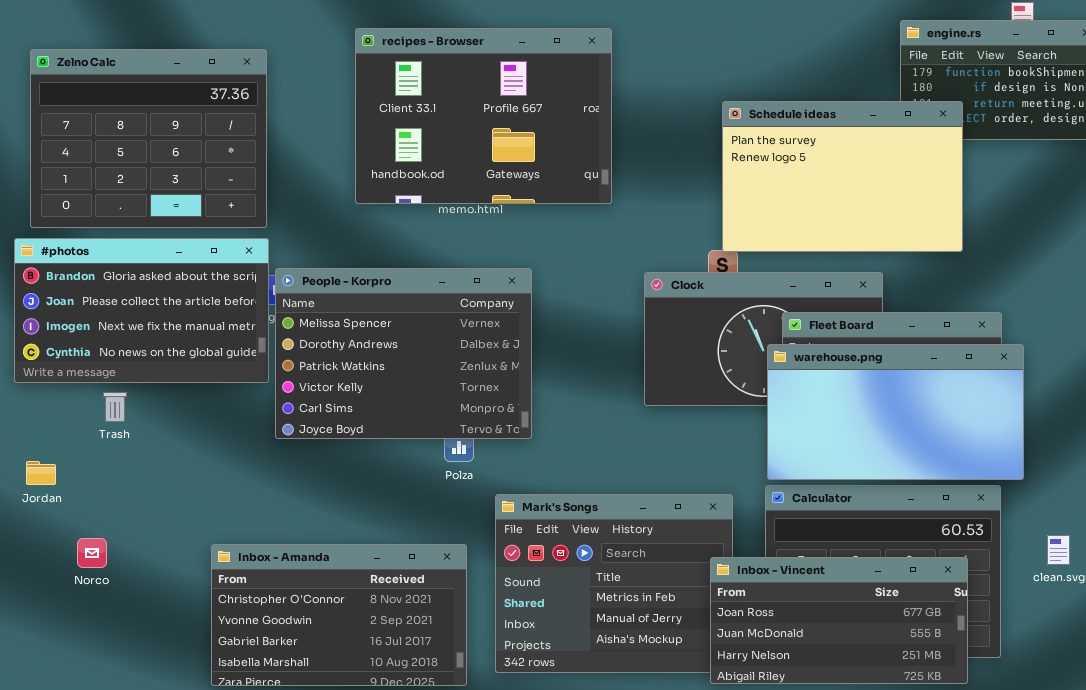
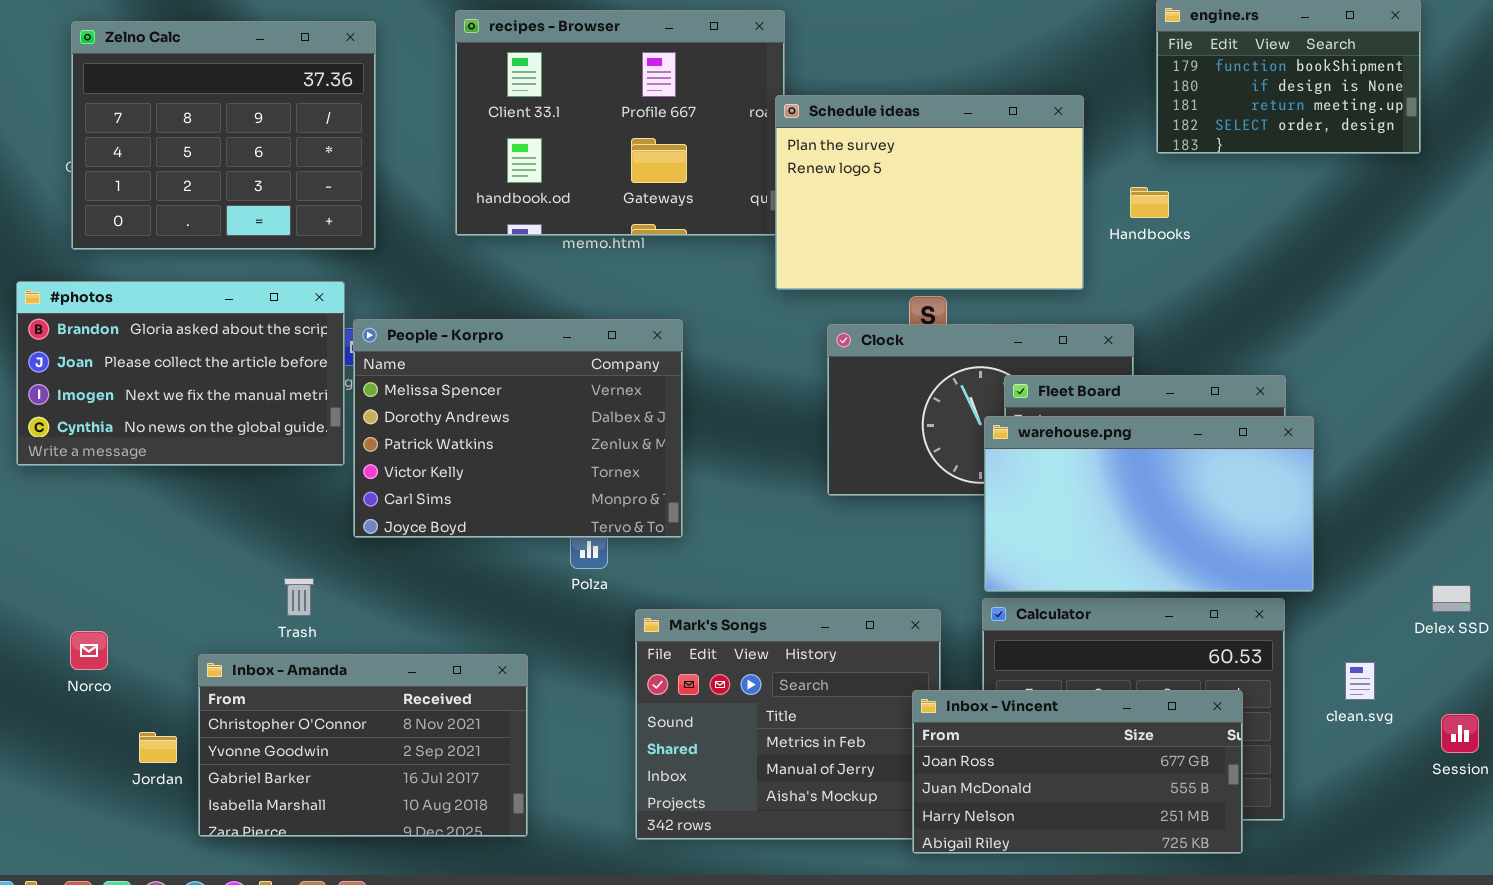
Zelno Calc: [30,49,267,228] -> [71,21,376,250], moved
Schedule ideas: [722,101,963,252] -> [775,95,1084,290], moved
Trash: [103,392,127,422] -> [284,578,314,616], moved
Jordan: [26,461,56,485] -> [139,732,177,763], moved
Norco: [77,538,107,568] -> [70,631,108,670], moved
Inbox - Amanda: [211,544,467,686] -> [198,654,528,837], moved

